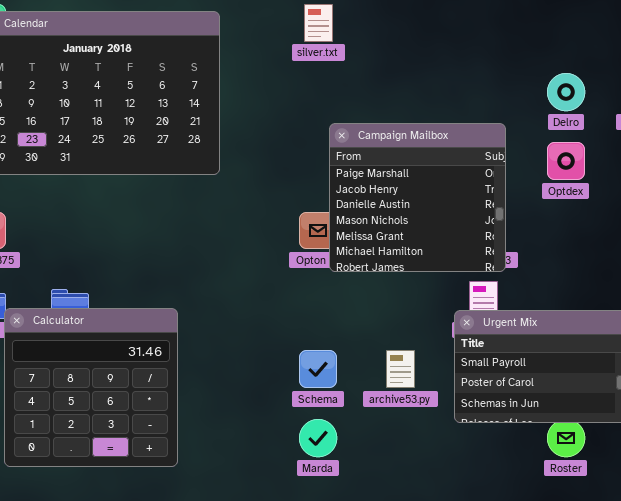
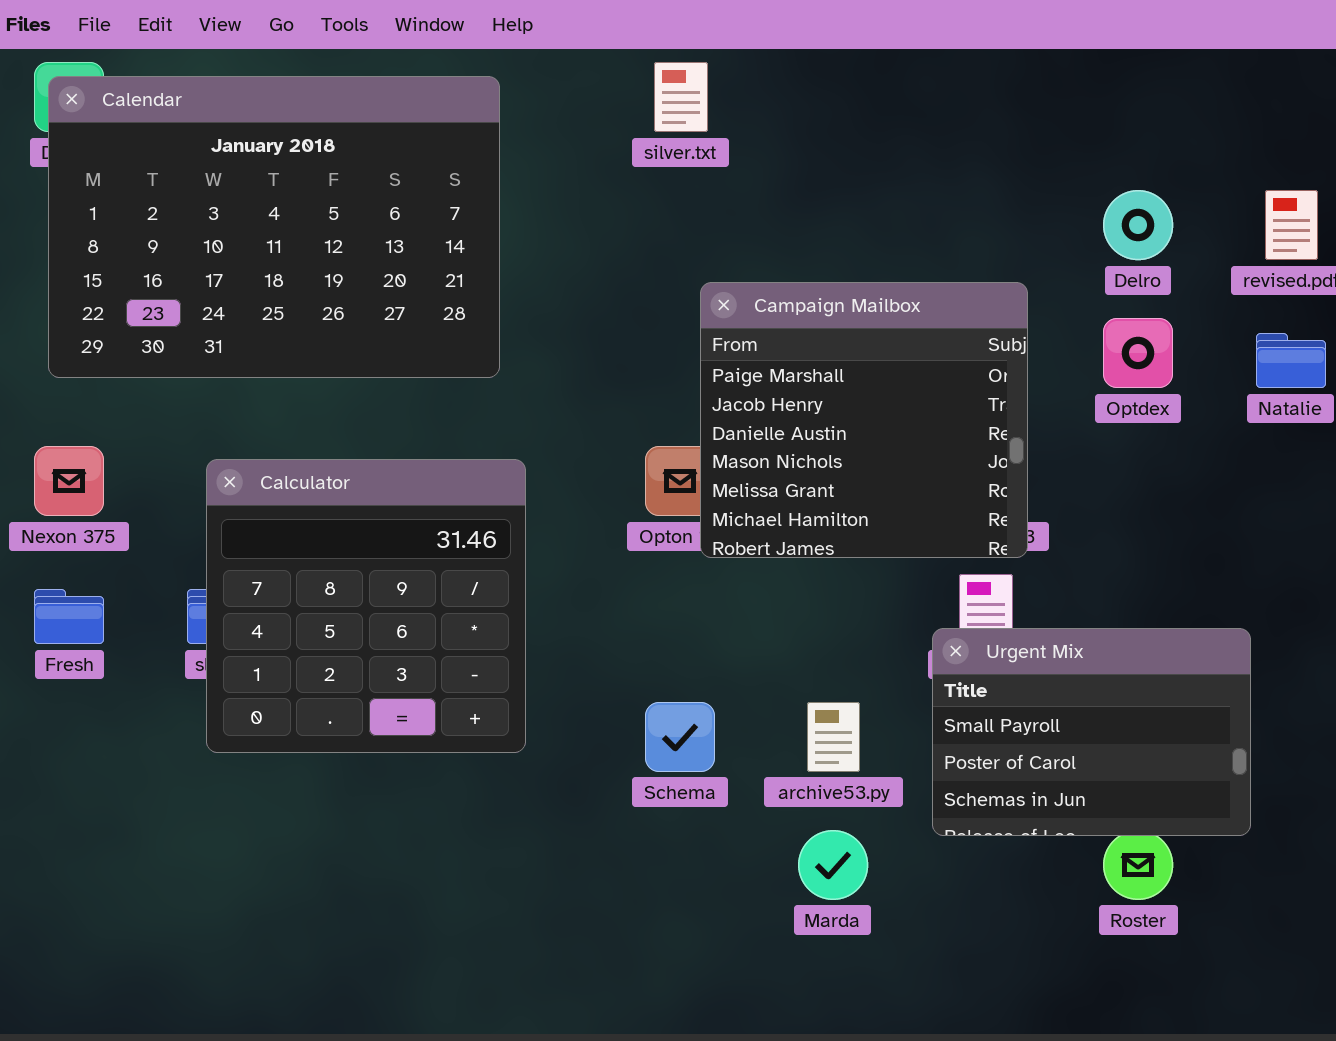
Calculator: [4,308,178,467] -> [206,459,526,753], moved
Marda: [299,419,337,457] -> [798,830,868,900], moved

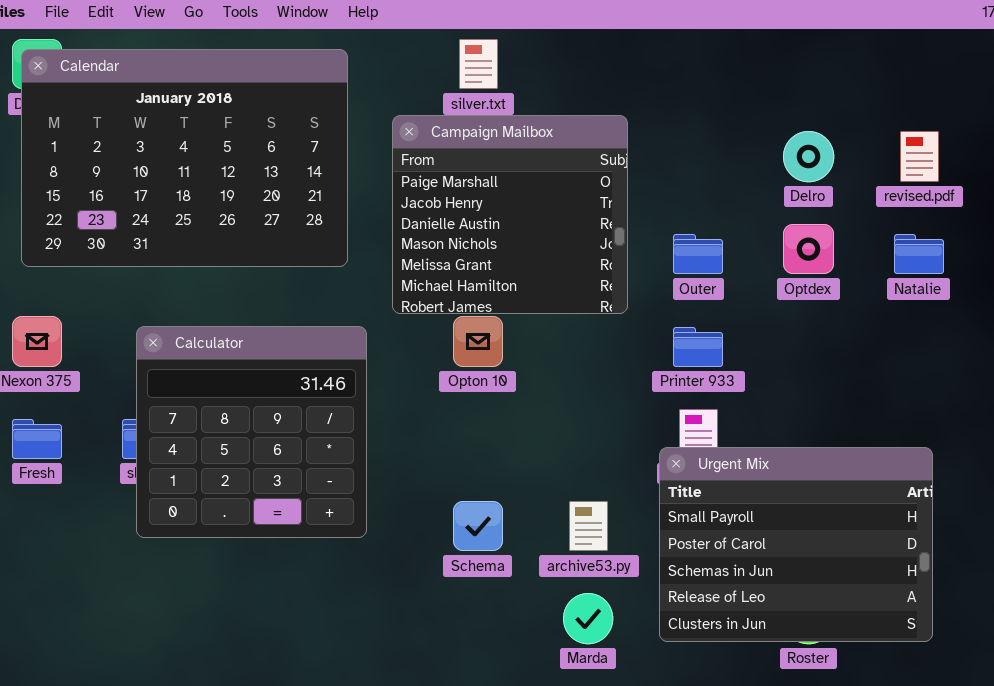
Campaign Mailbox: [700,282,1028,558] -> [392,115,628,314], moved
Urgent Mix: [932,628,1251,836] -> [659,447,933,642], resized

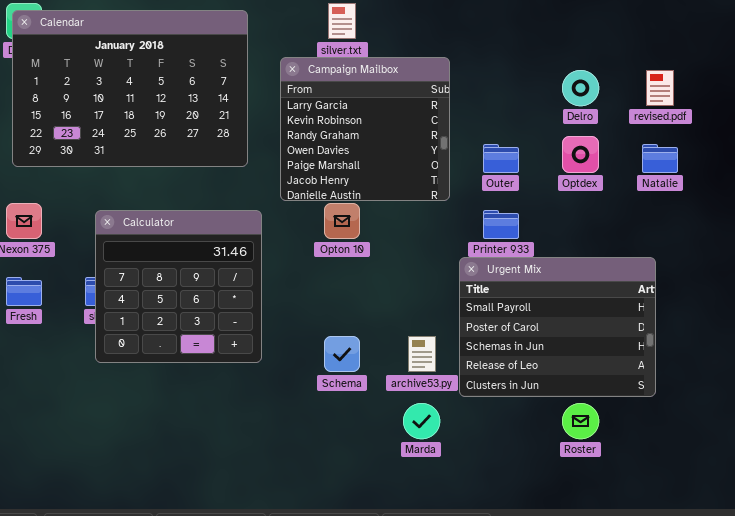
Campaign Mailbox: [392,115,628,314] -> [280,57,450,201], scrolled up 4 rows
Urgent Mix: [659,447,933,642] -> [459,257,656,397], moved

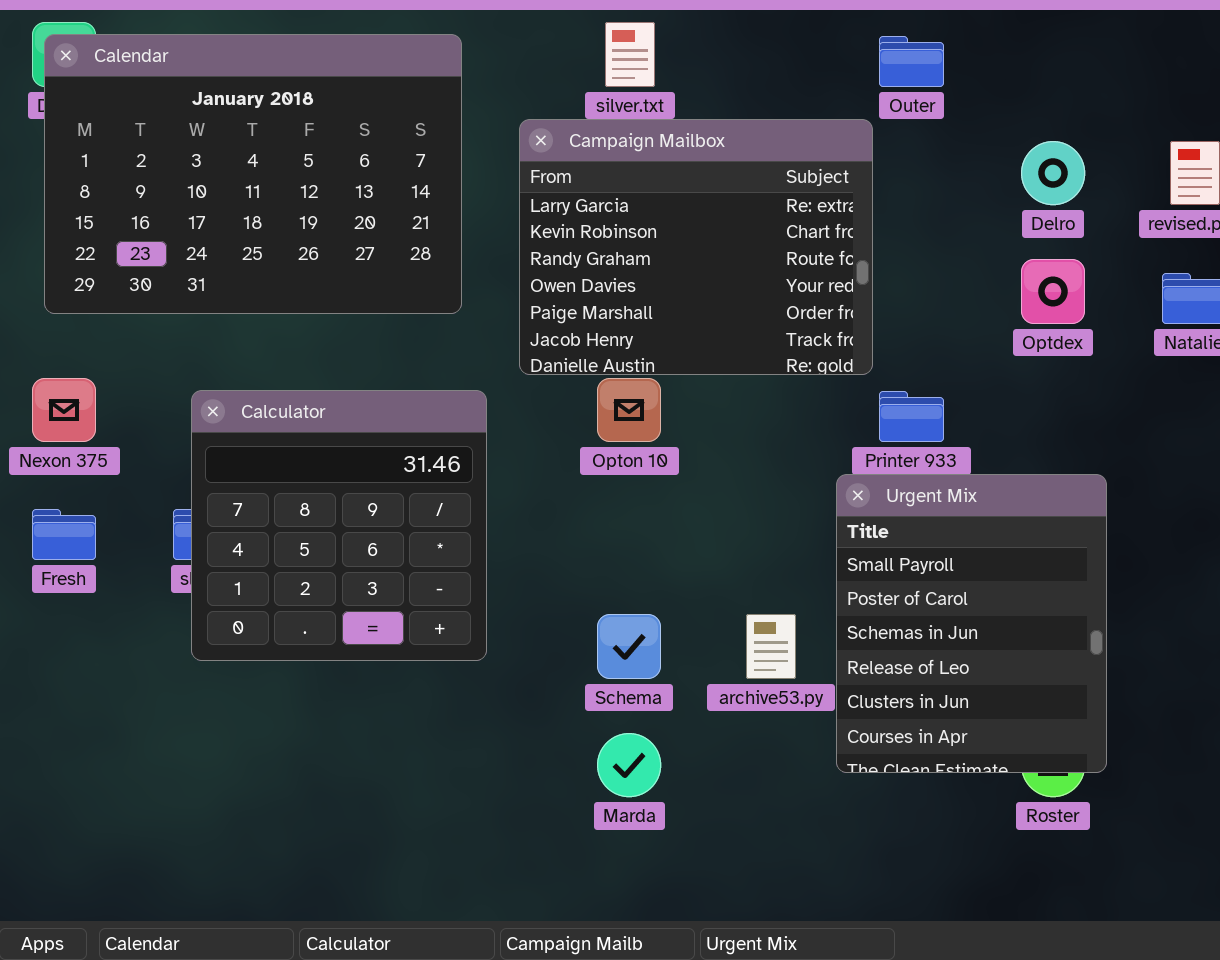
Campaign Mailbox: [280,57,450,201] -> [519,119,873,375], resized
Outer: [483,144,519,173] -> [879,36,944,87], moved
Urgent Mix: [459,257,656,397] -> [836,474,1107,773], resized
Marda: [403,403,440,439] -> [597,733,661,797], moved

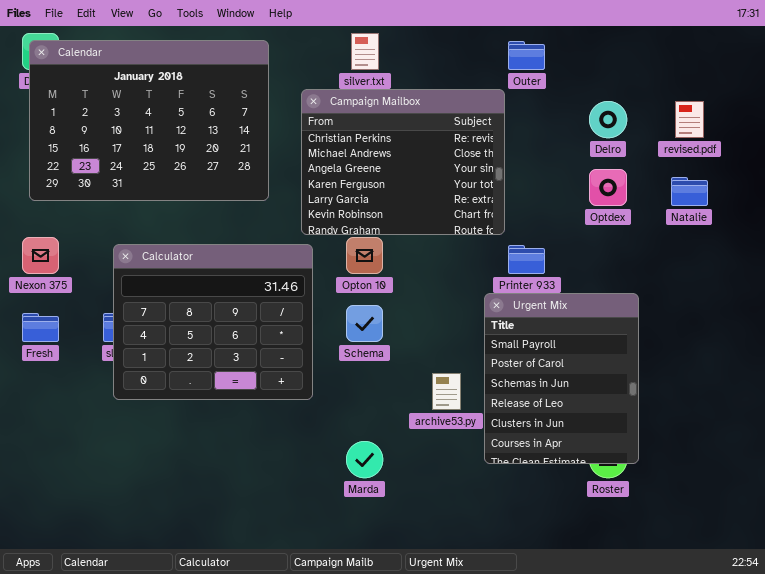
Campaign Mailbox: [519,119,873,375] -> [301,89,505,235], scrolled up 4 rows
Calculator: [191,390,487,661] -> [113,244,313,400], resized
Schema: [597,614,661,679] -> [346,305,383,342], moved

